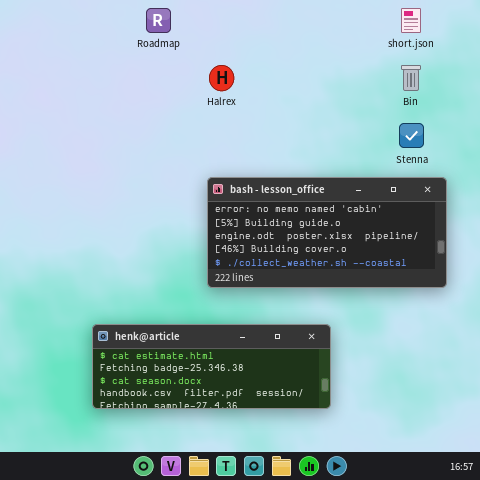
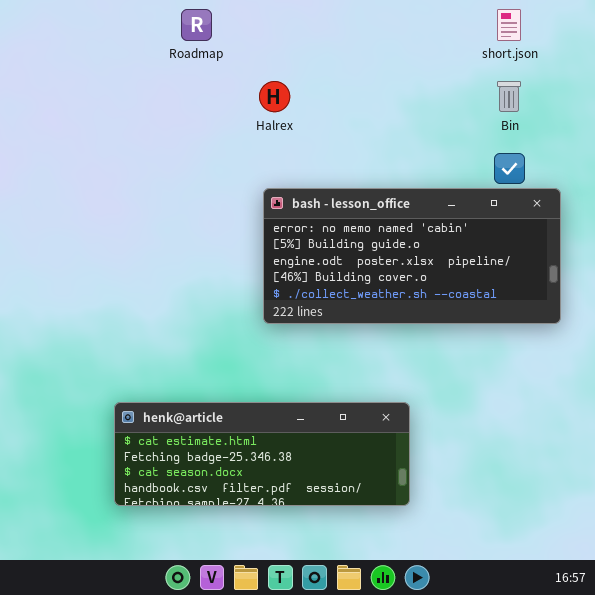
bash - lesson_office: [207,177,447,288] -> [263,188,561,324], moved

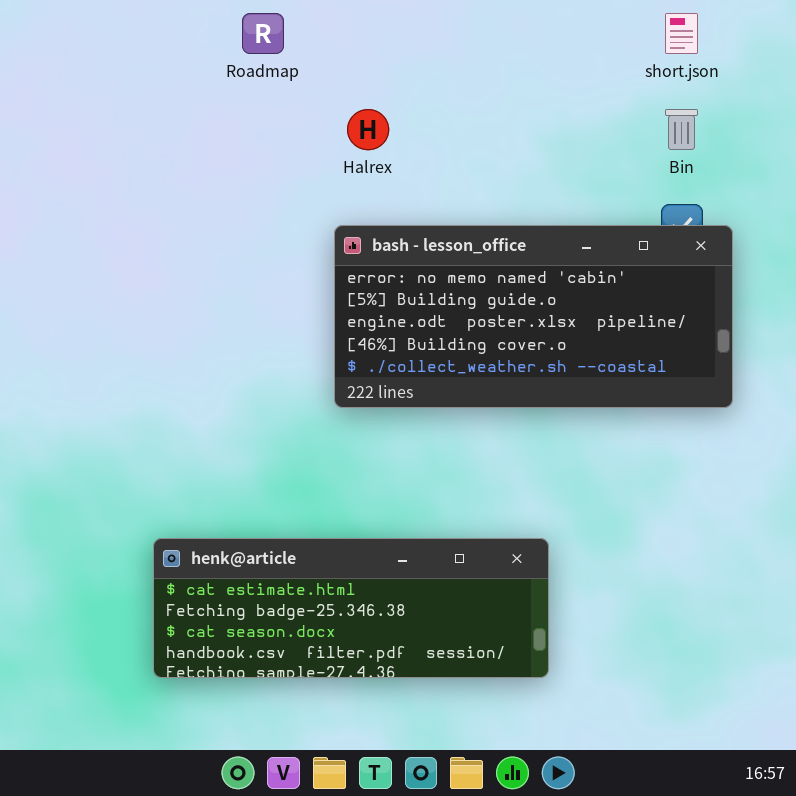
bash - lesson_office: [263,188,561,324] -> [334,225,733,408], moved

